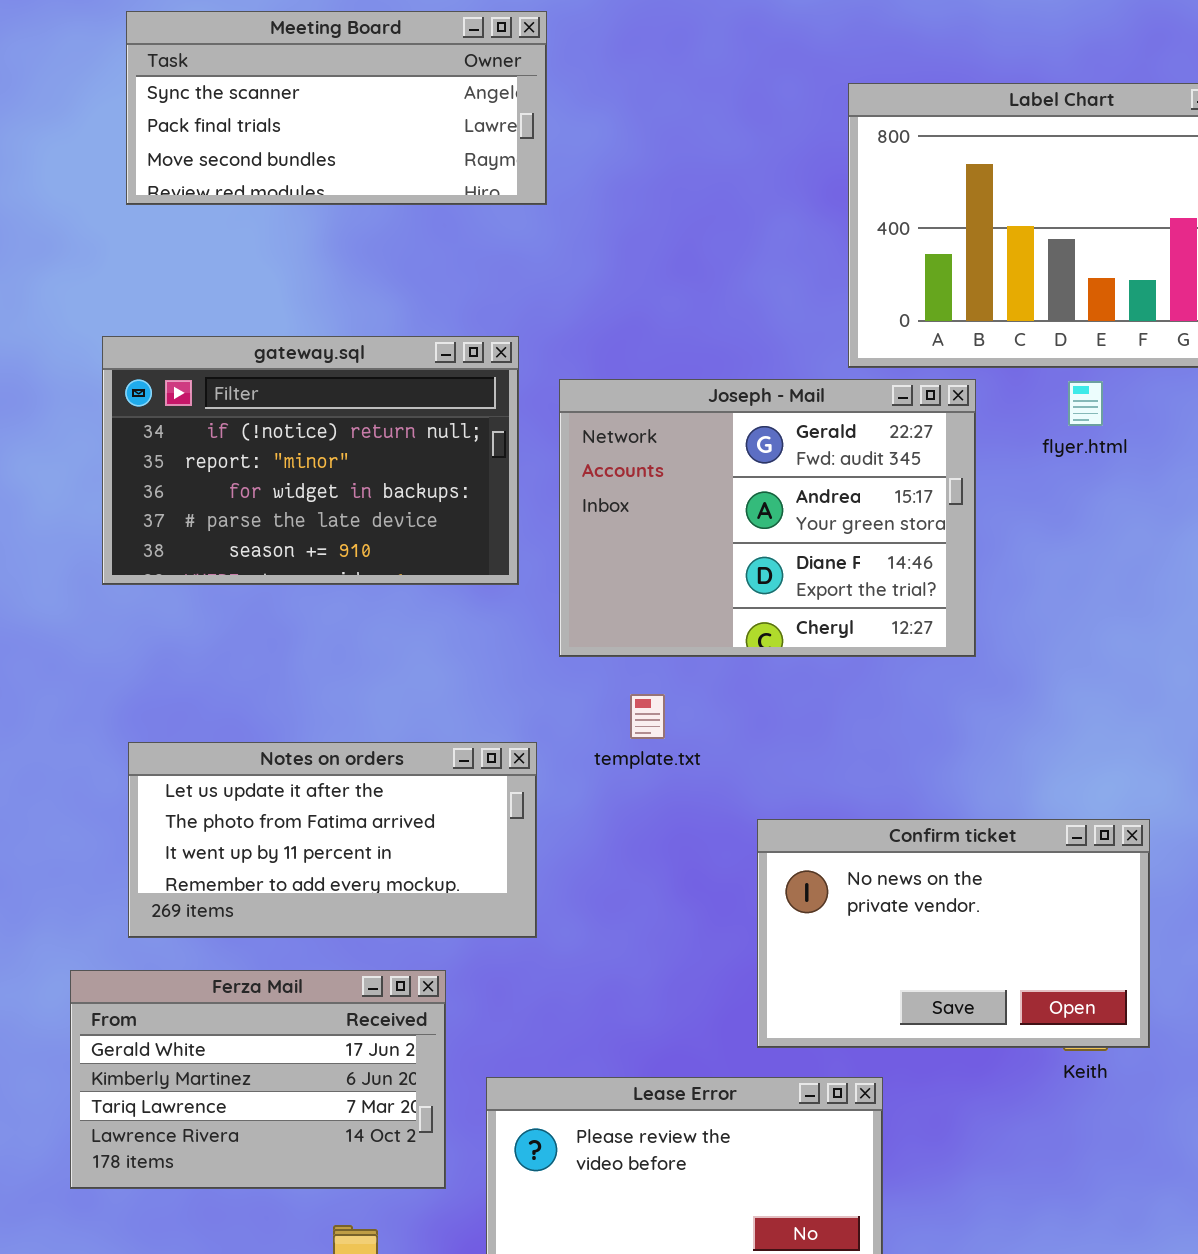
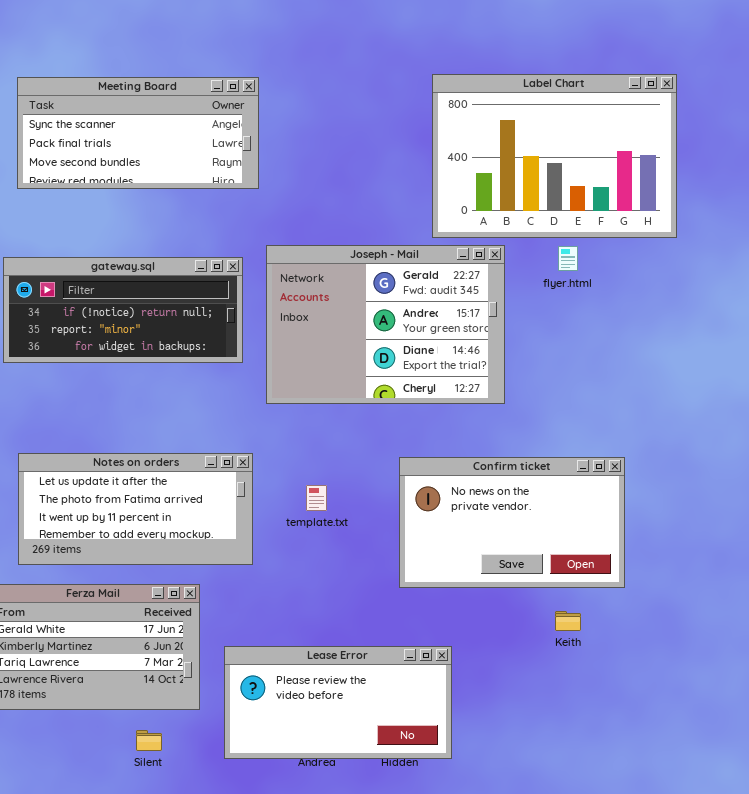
Meeting Board: [126,11,547,205] -> [17,77,259,189], moved
gateway.sql: [102,336,519,585] -> [3,257,243,363], resized
template.txt: [630,694,665,739] -> [306,485,327,511], moved
Confirm ticket: [757,819,1150,1048] -> [399,457,625,588], moved

